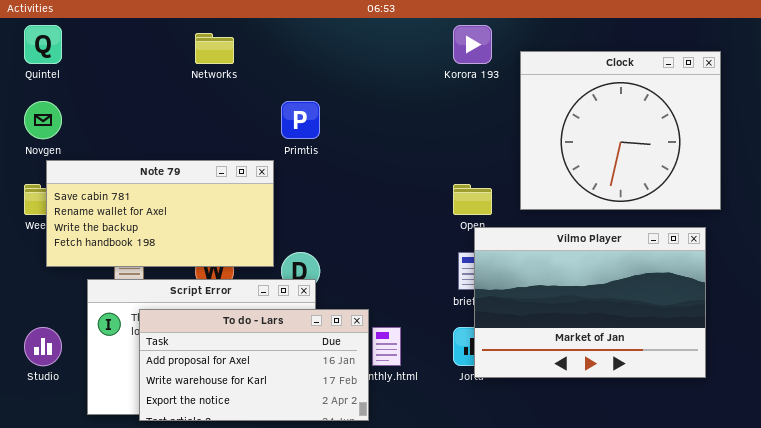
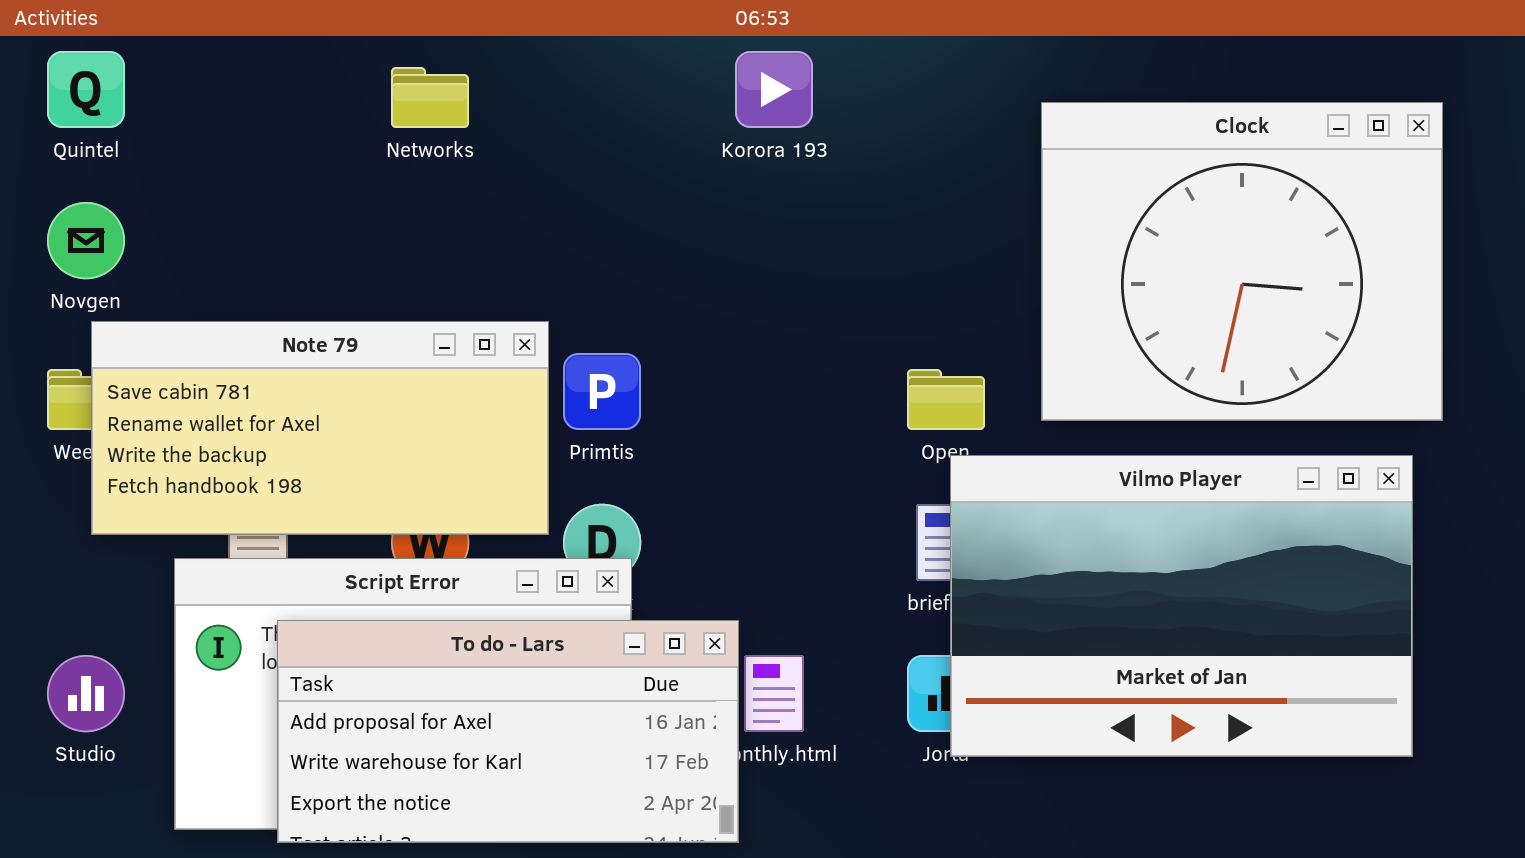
Korora 193: [453,25,492,64] -> [735,51,813,128], moved
Primtis: [281,101,320,139] -> [563,353,641,430], moved

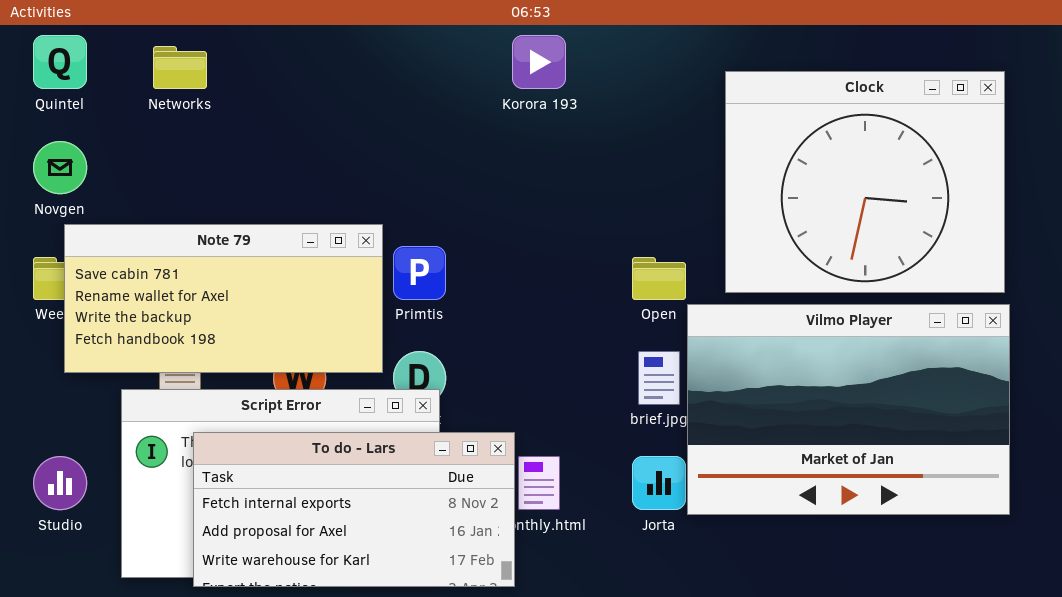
Networks: [391,67,469,128] -> [153,46,207,89], moved
Vilmo Player: [950,455,1413,757] -> [687,304,1010,515], moved
To do - Lars: [277,620,739,843] -> [193,432,515,587], scrolled up 1 row

